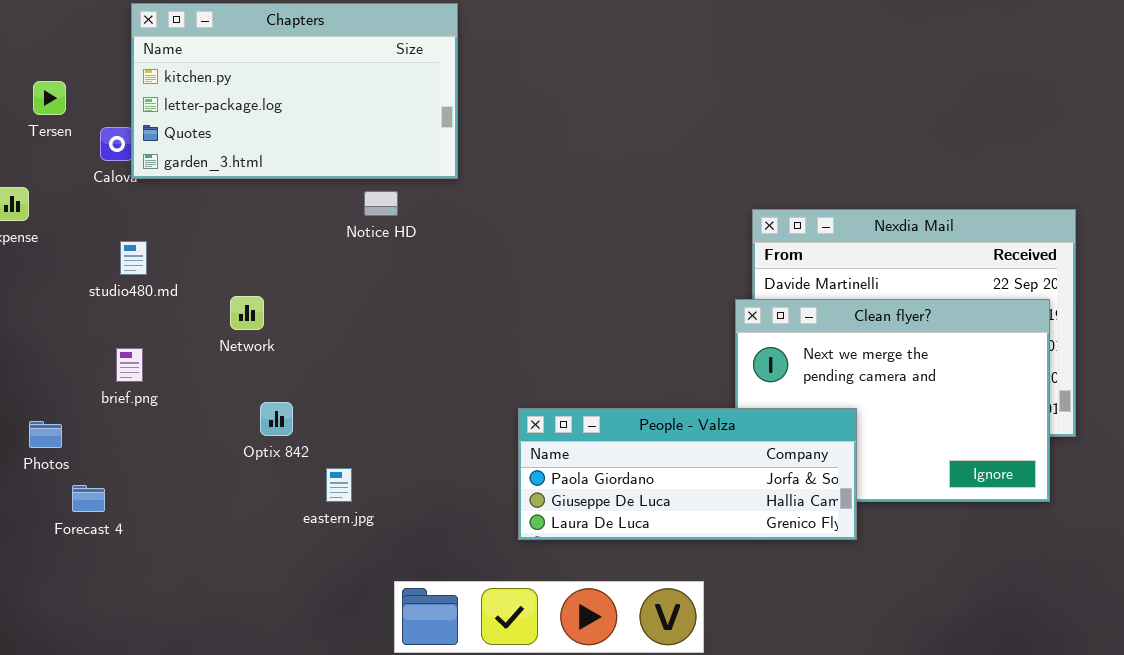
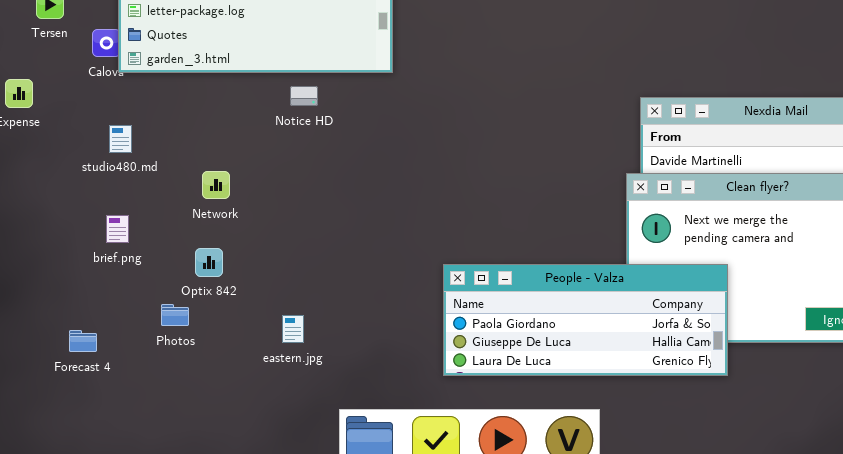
Notice HD: [364,191,398,216] -> [290,86,318,106], moved
Optix 842: [260,402,293,436] -> [195,248,223,277], moved
Photos: [29,421,62,448] -> [161,304,189,326], moved

